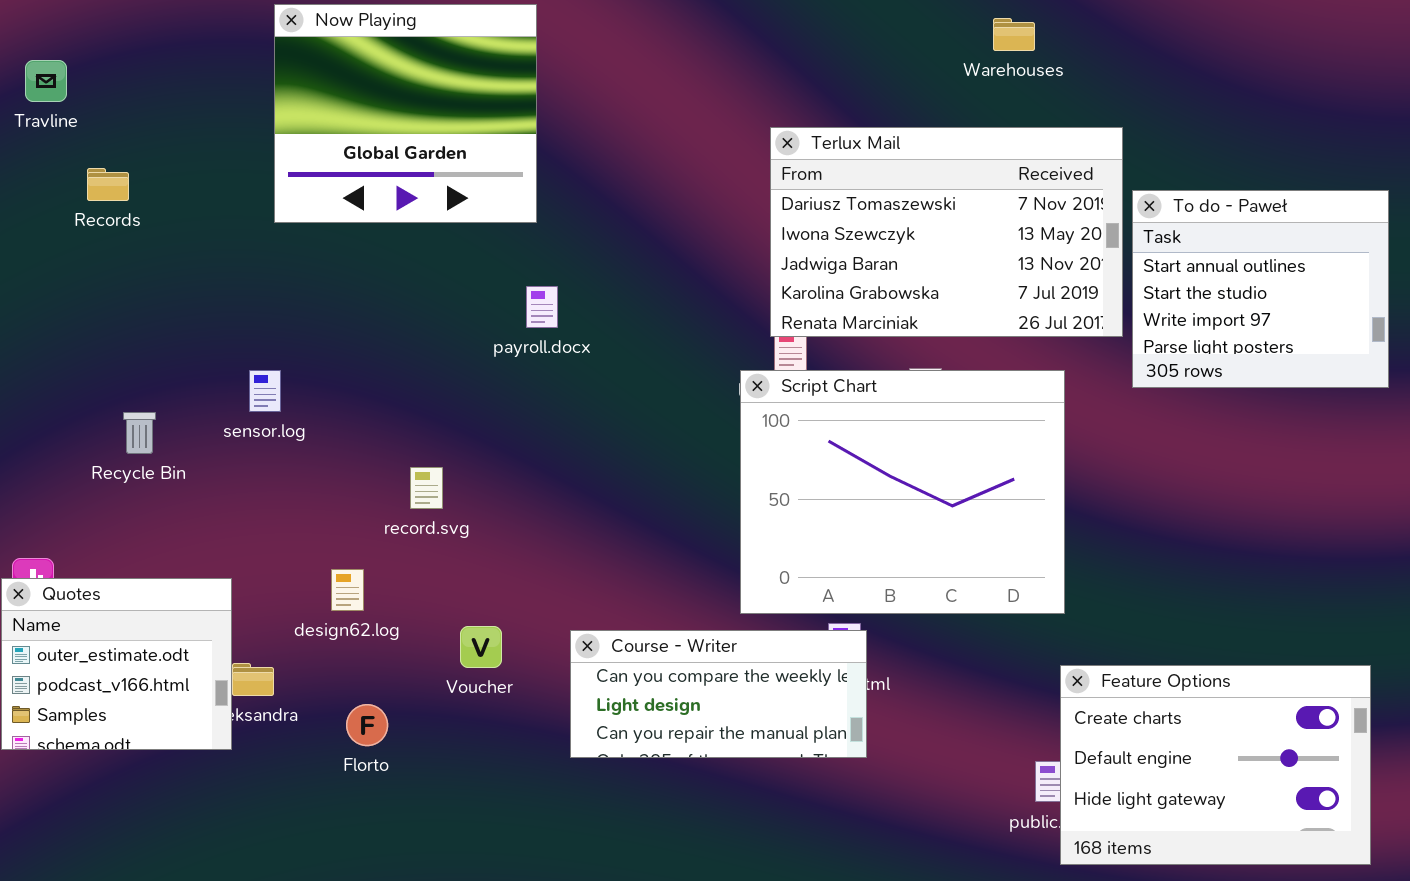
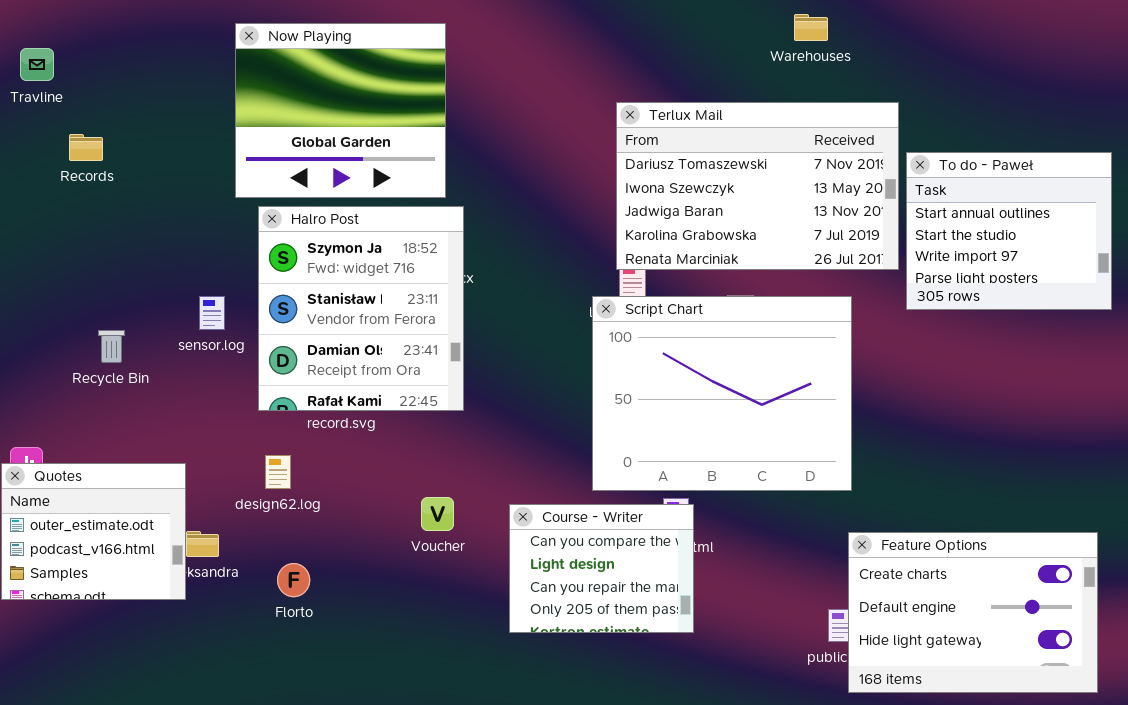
Now Playing: [274,4,537,223] -> [235,23,446,198], moved
Halro Post: none -> [258,206,464,411], opened
Voucher: [460,626,502,668] -> [421,497,454,531], moved
Course - Writer: [570,630,867,758] -> [509,504,694,633], resized

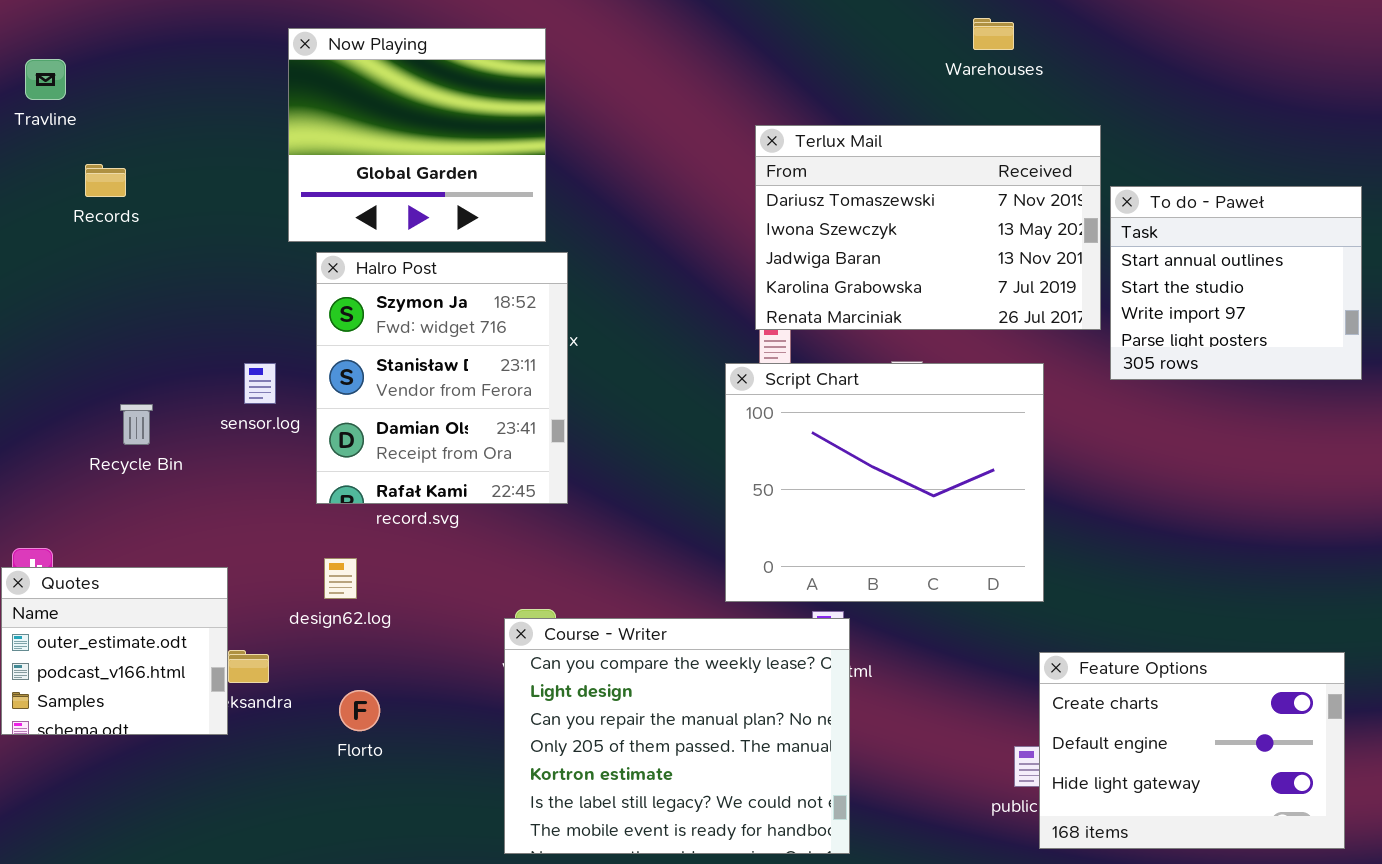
Course - Writer: [509,504,694,633] -> [504,618,850,854], resized

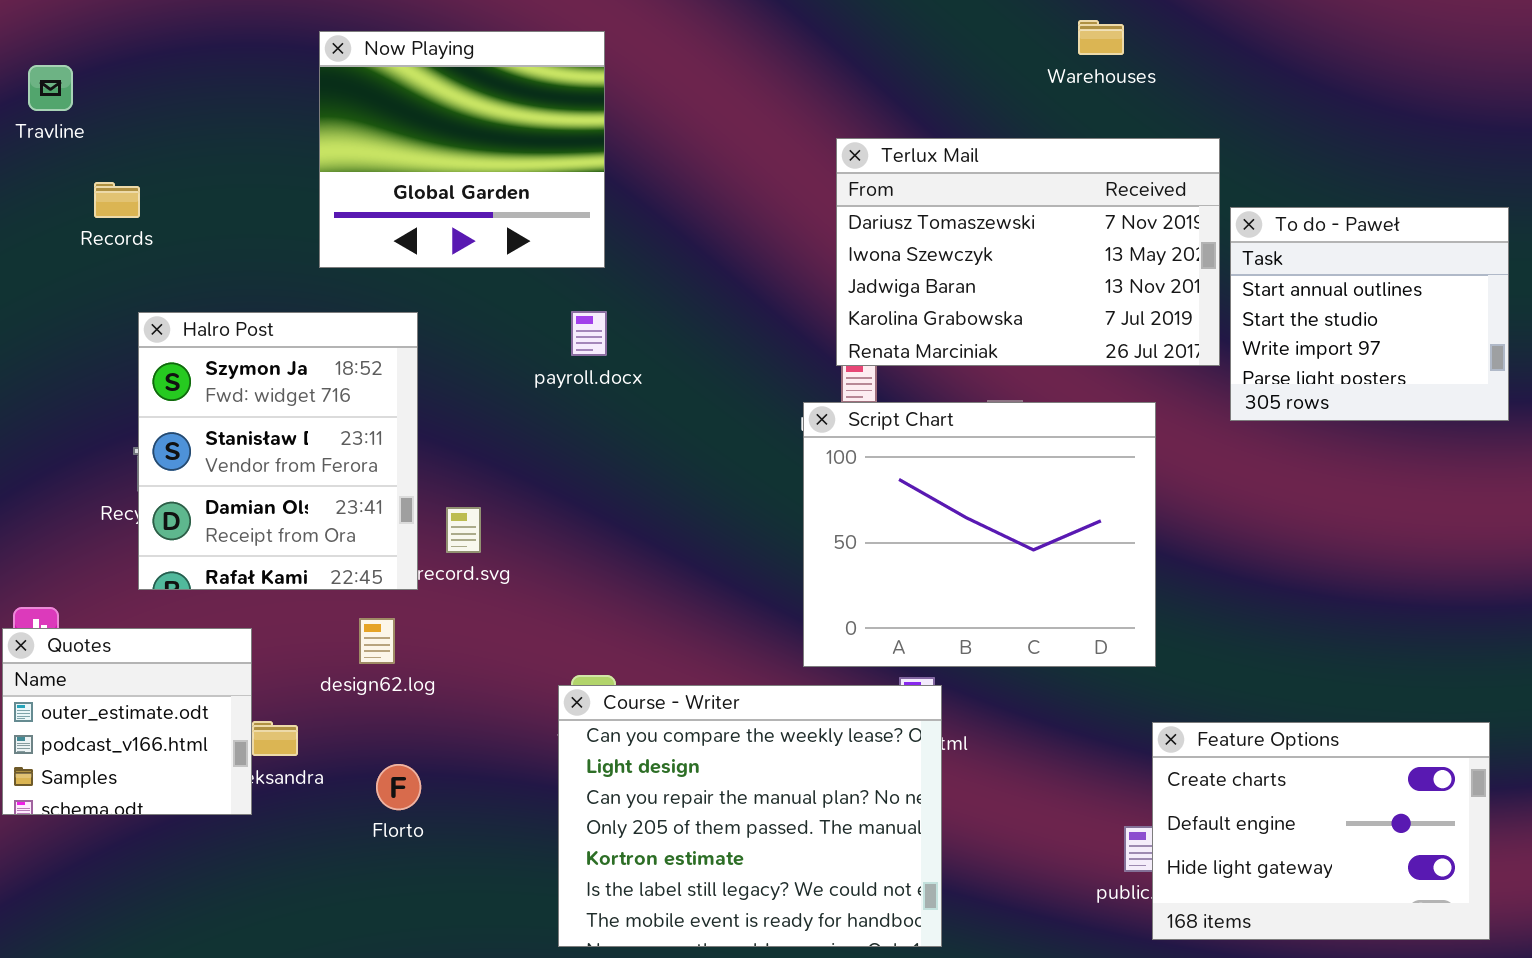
Halro Post: [316,252,568,504] -> [138,312,418,590], moved

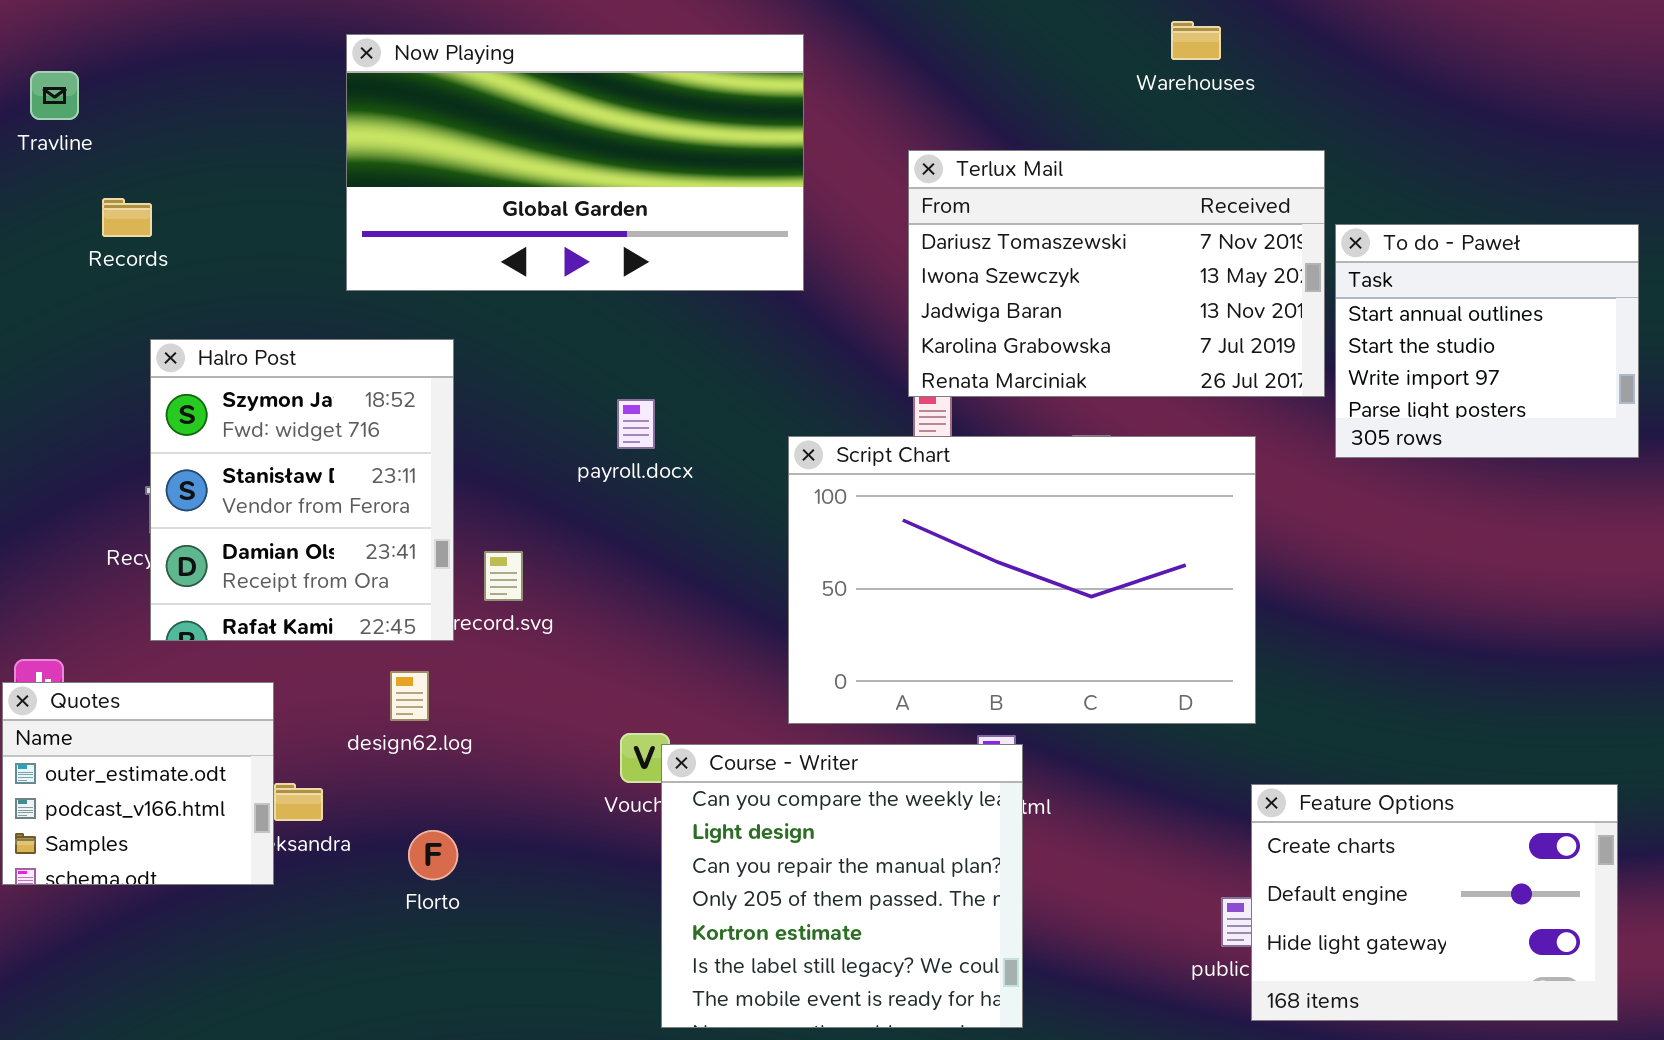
Now Playing: [319,31,605,268] -> [346,34,804,291], resized
payroll.docx: [571,311,607,356] -> [617,399,655,449], moved
Script Chart: [803,402,1156,667] -> [788,436,1256,724], resized
Course - Writer: [558,685,942,947] -> [661,744,1023,1028], resized

